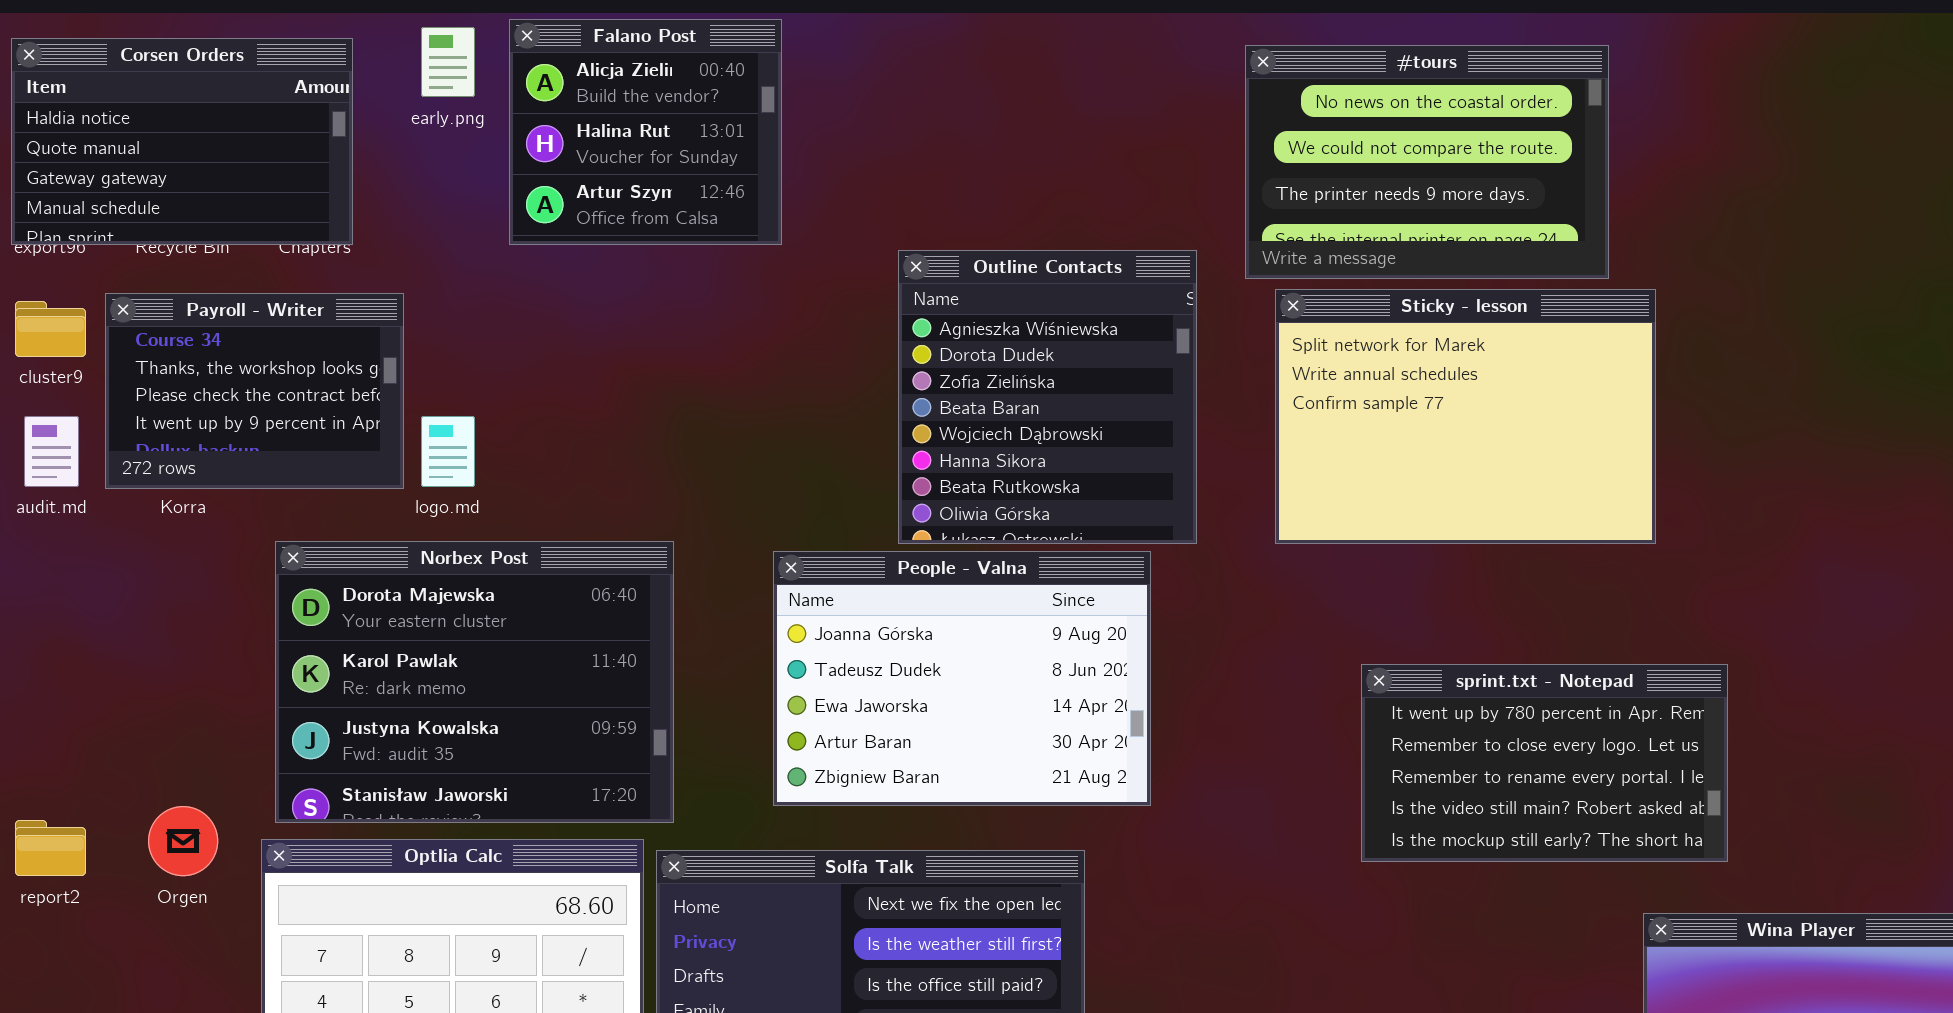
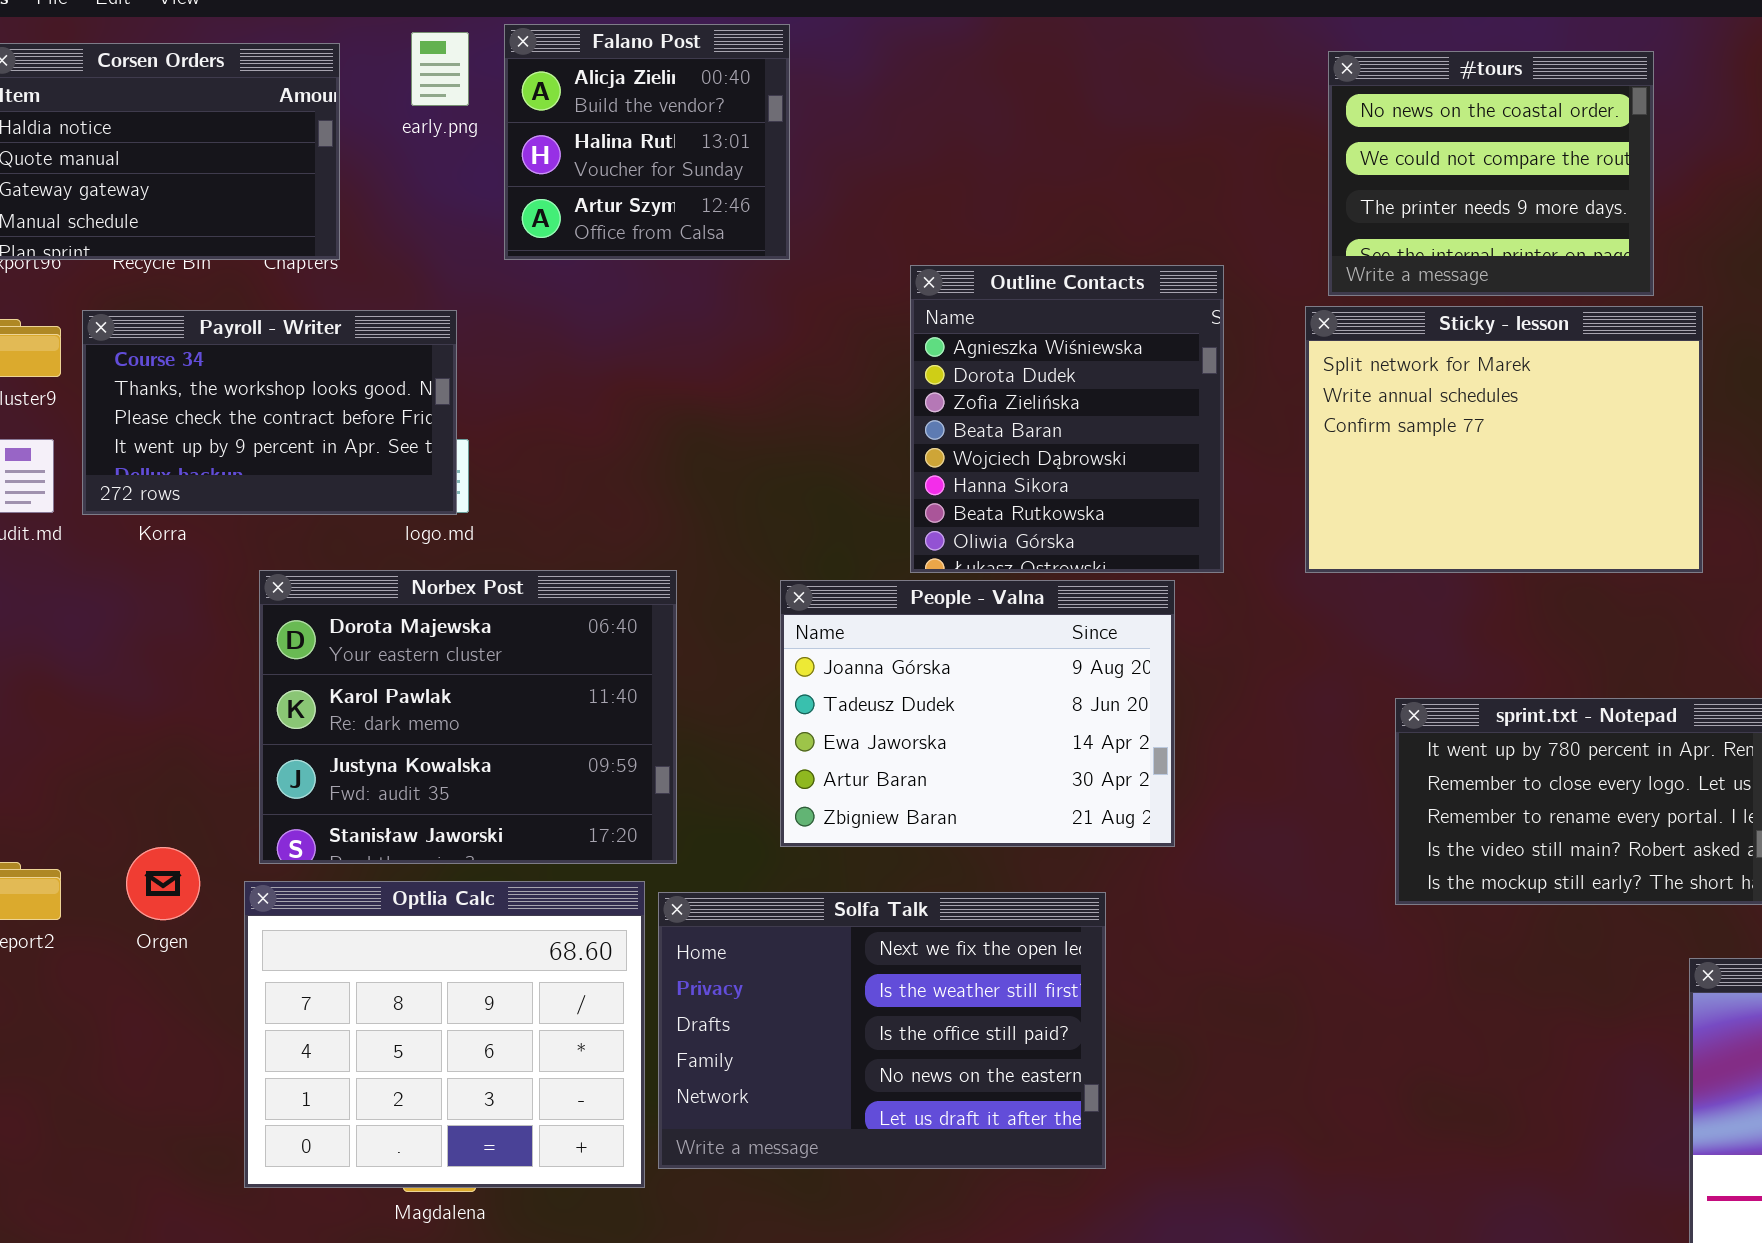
#tours: [1245,45,1609,279] -> [1328,51,1654,296], resized
Payroll - Writer: [105,293,404,489] -> [82,310,457,515], resized

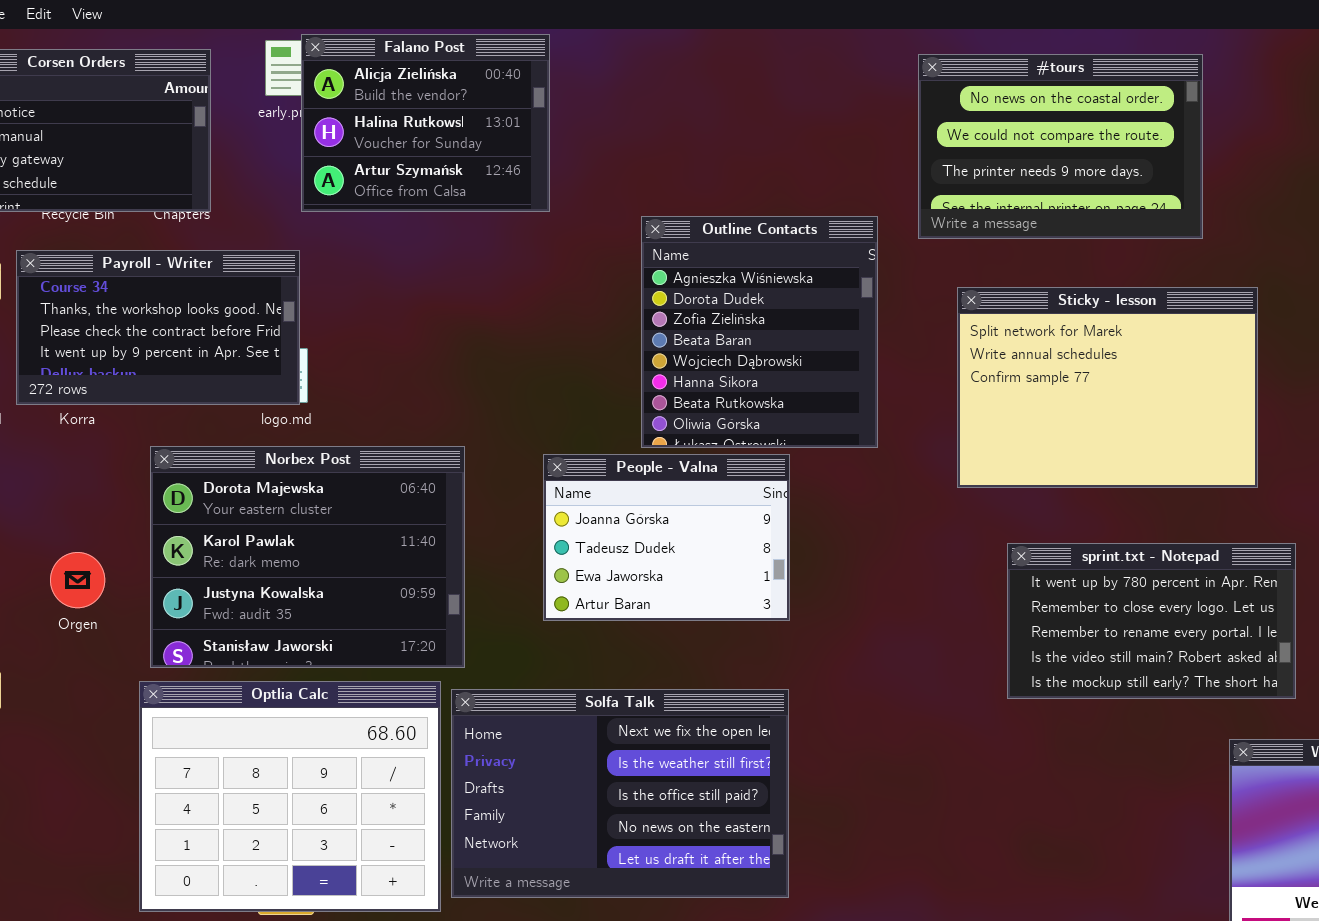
Falano Post: [504,24,790,260] -> [301,34,550,212], resized
#tours: [1328,51,1654,296] -> [918,54,1203,239], resized
Sticky - lesson: [1305,306,1703,573] -> [957,287,1258,488], moved
People - Valna: [780,580,1175,847] -> [543,454,790,621], resized
Orgen: [126,847,200,920] -> [50,552,105,608], moved

